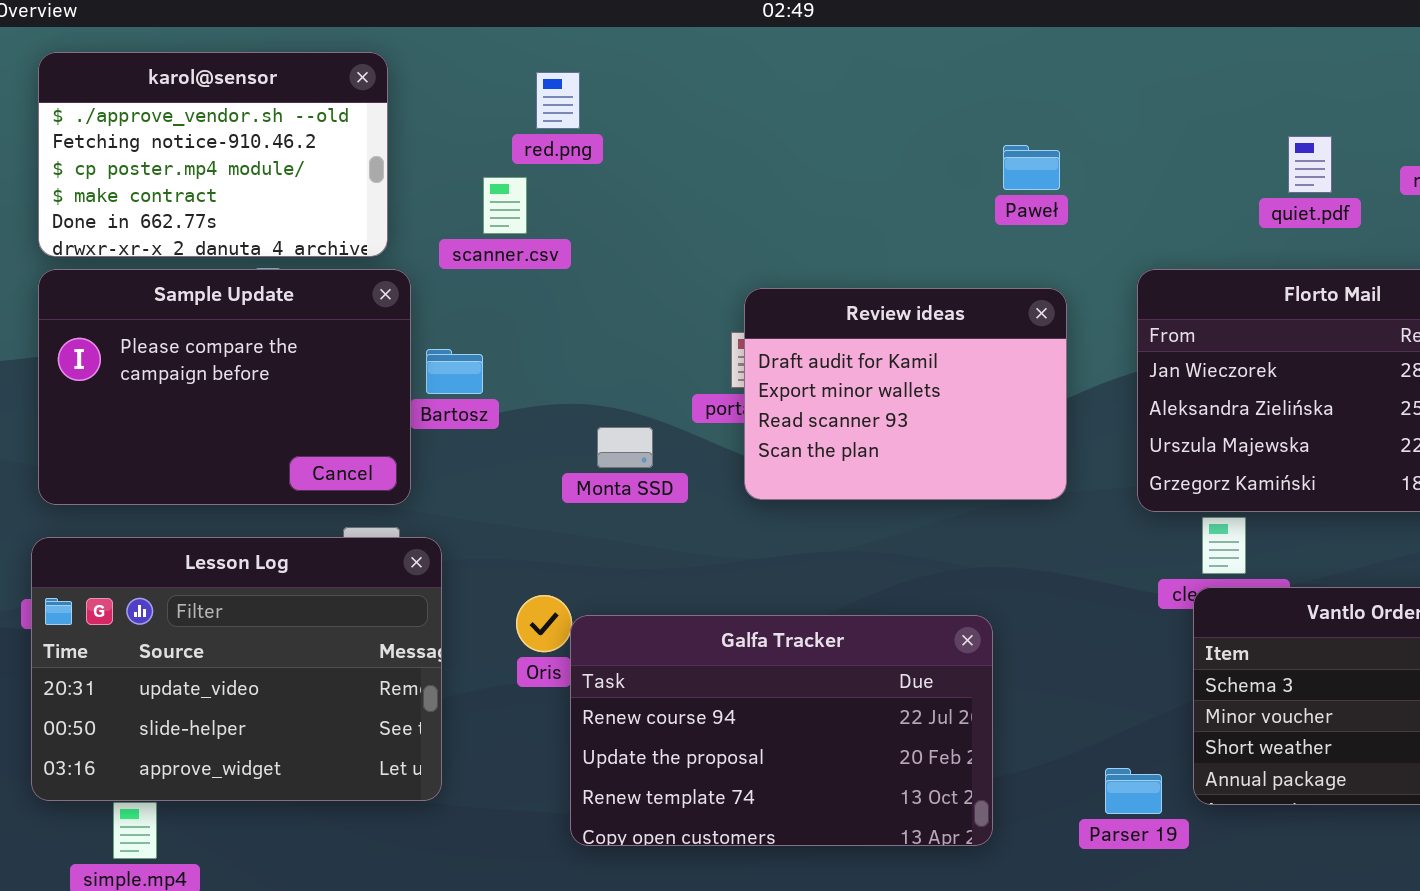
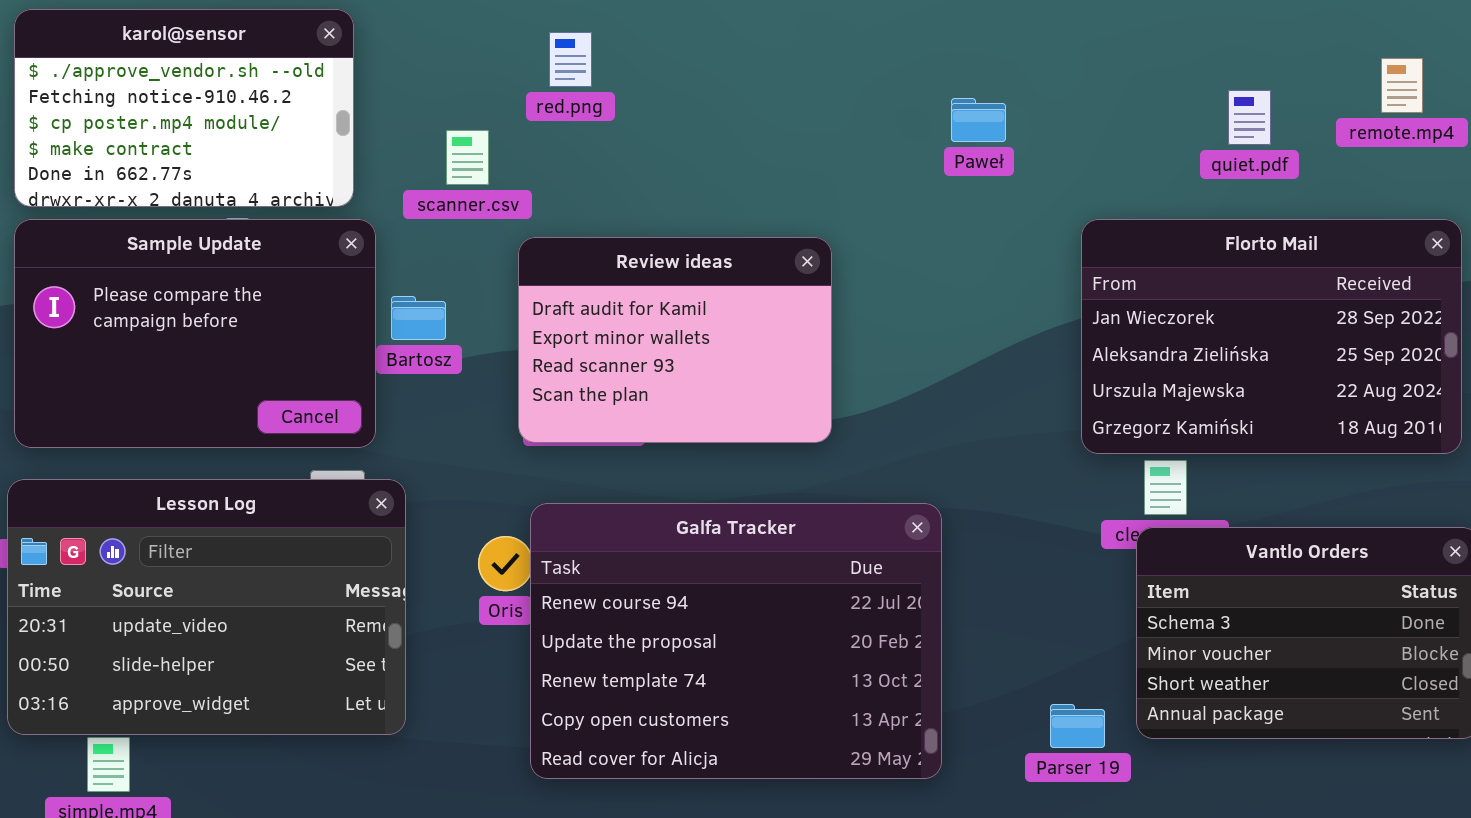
red.png: [536,72,580,129] -> [549,32,592,87], moved
Review ideas: [744,288,1067,500] -> [518,237,832,443], moved
Galfa Tracker: [570,615,993,846] -> [530,503,942,779], resized

